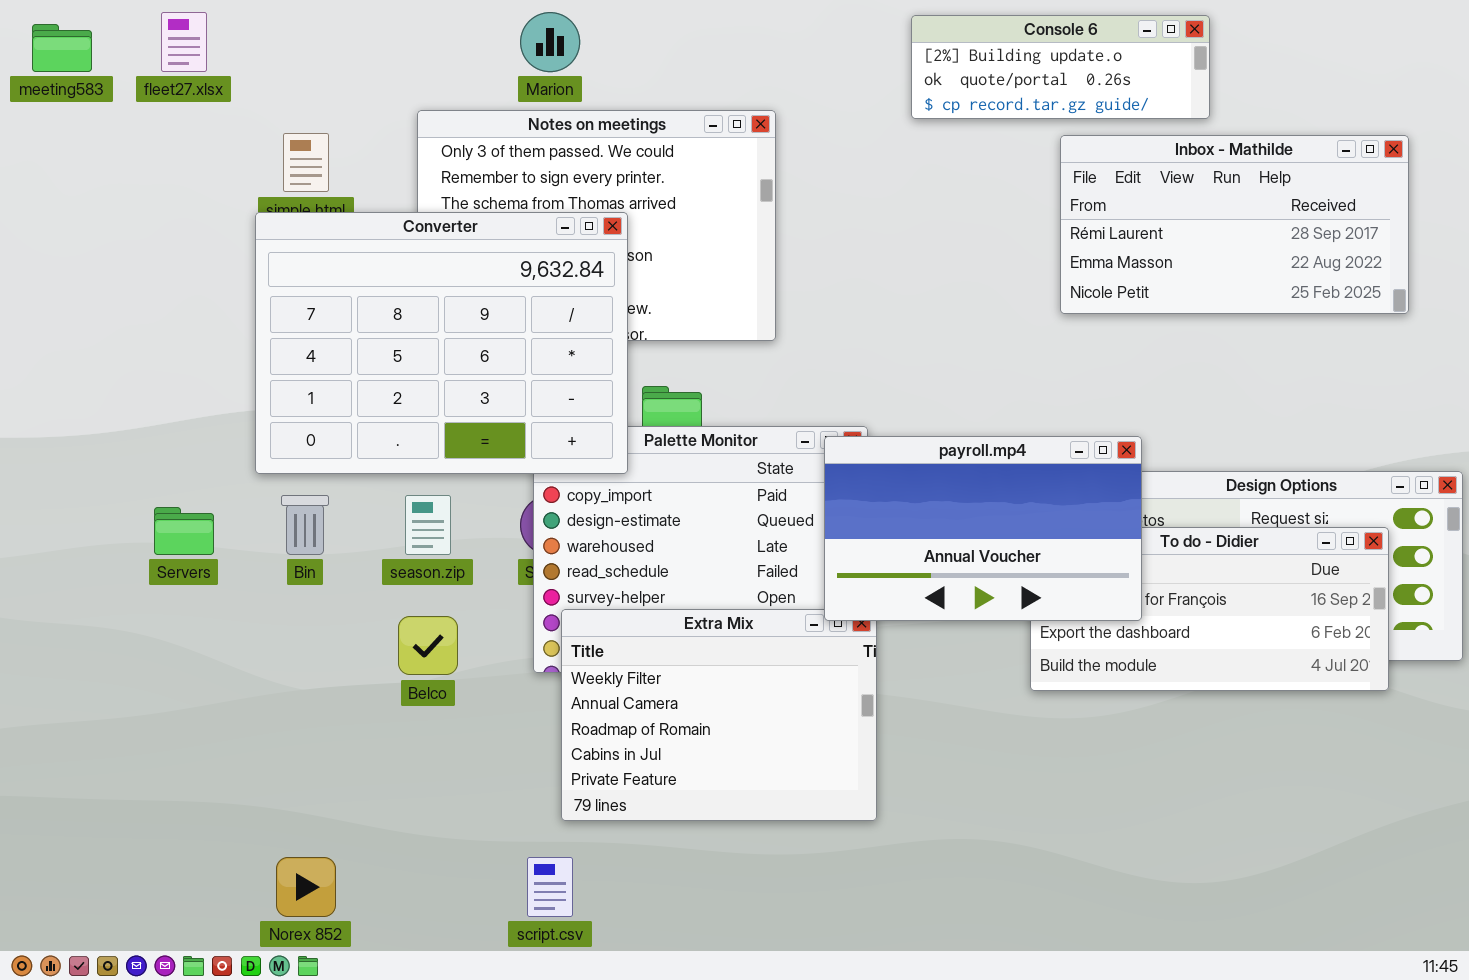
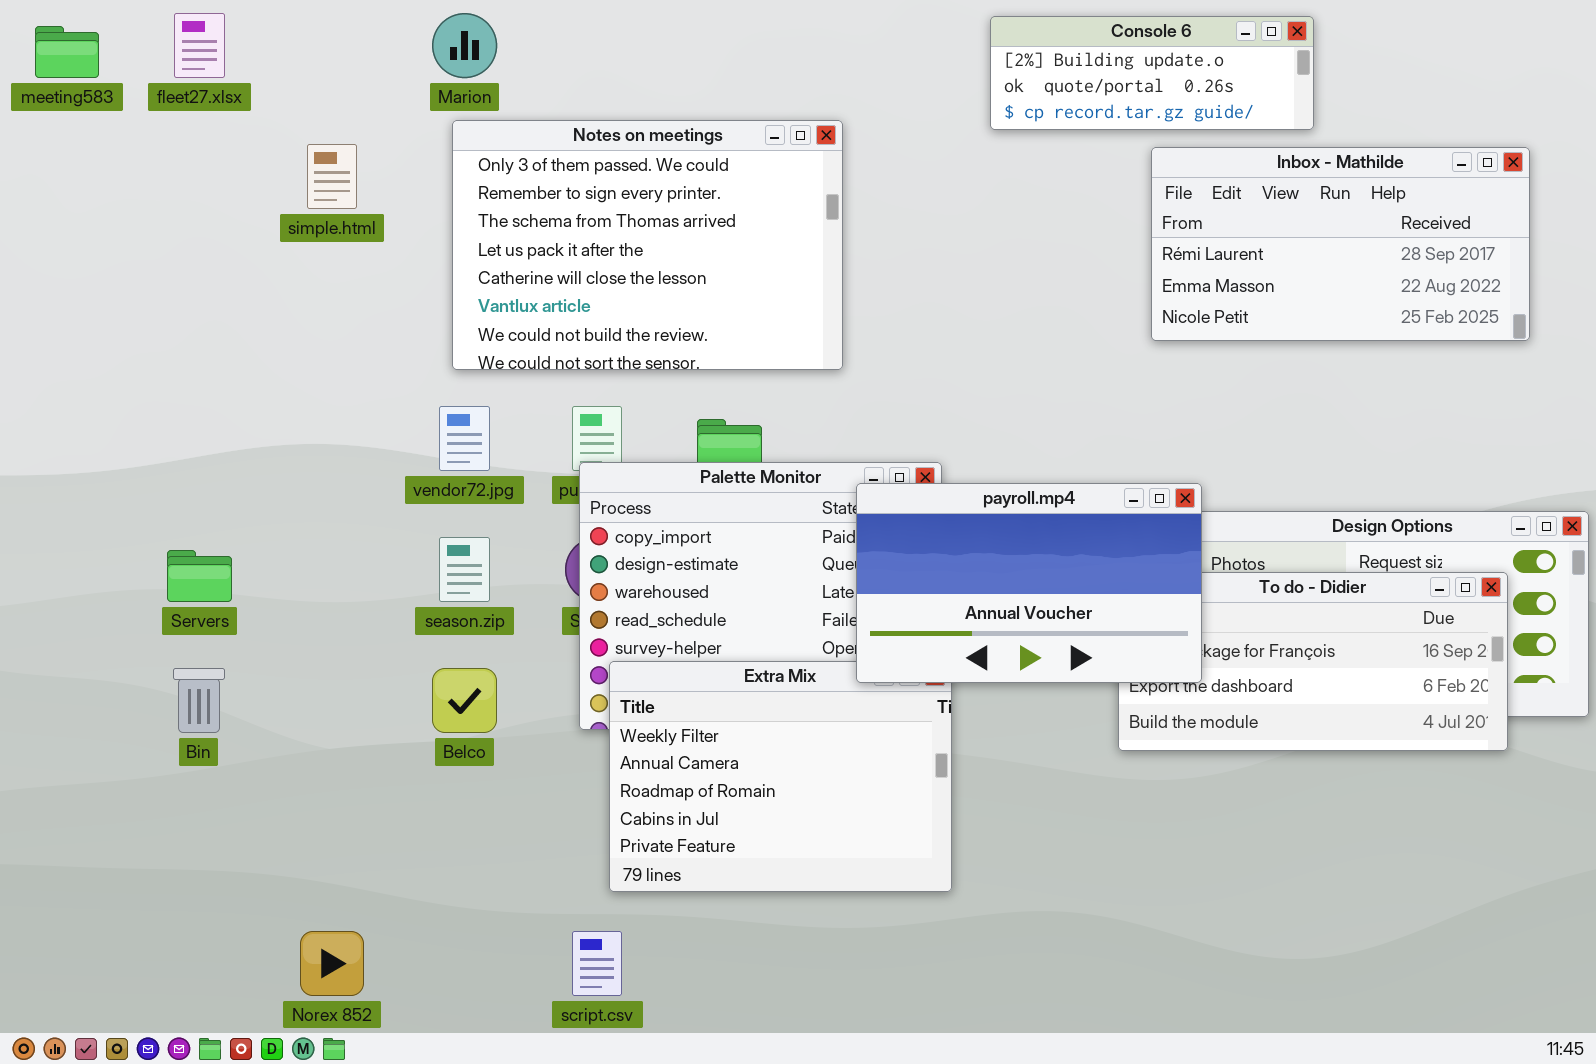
Marion: [520,12,580,72] -> [432,13,497,78], moved
Converter: [255,212,628,474] -> none, closed
payroll.mp4: [824,436,1142,621] -> [856,483,1202,683], moved
Bin: [281,495,329,555] -> [173,668,225,733], moved

